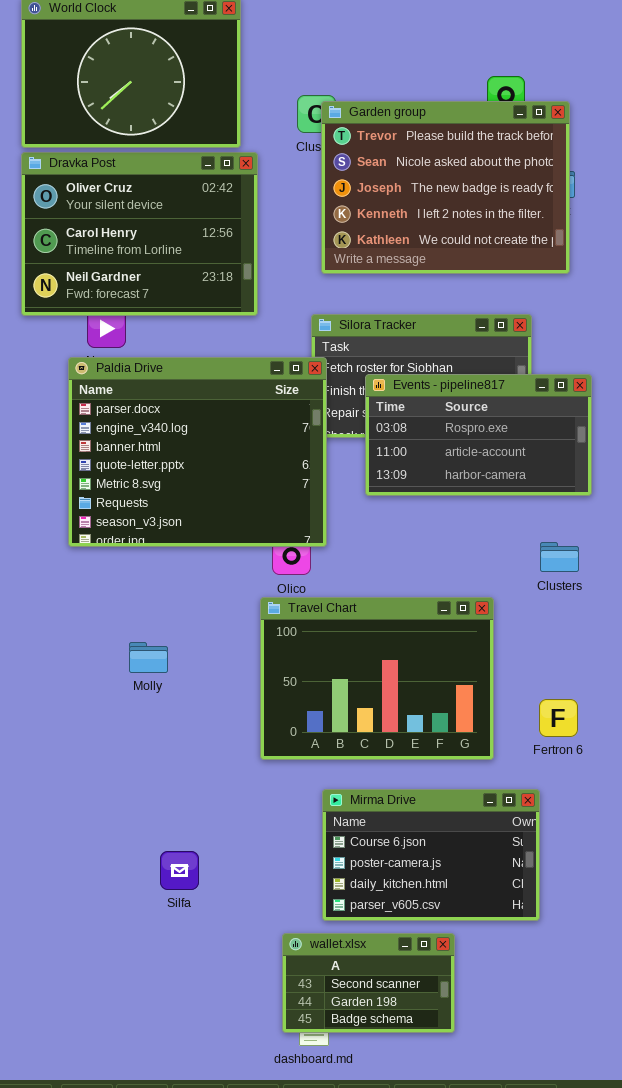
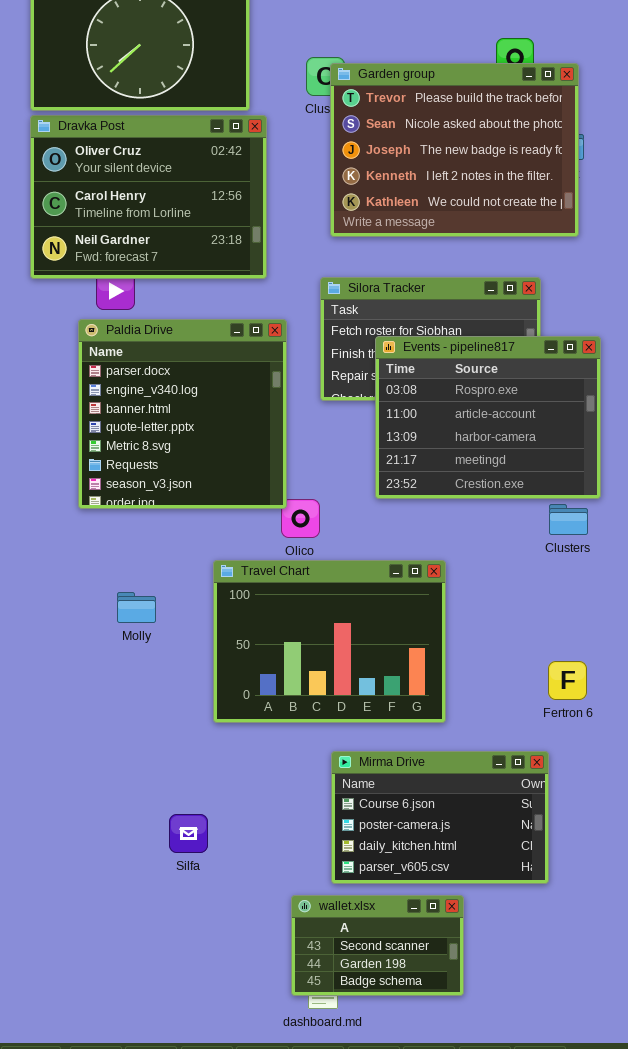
Paldia Drive: [68,357,327,547] -> [78,319,287,509], resized
Events - pipeline817: [365,374,592,496] -> [375,336,601,499], resized
Travel Chart: [260,597,494,760] -> [213,560,446,723], moved
Molly: [129,642,168,673] -> [117,592,156,623], moved

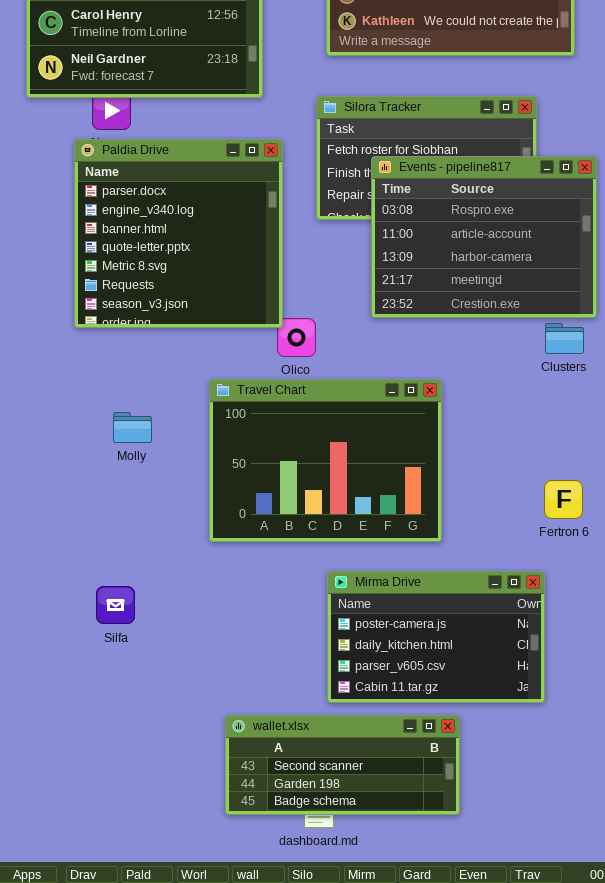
Mirma Drive: [331,751,549,884] -> [327,571,545,703], scrolled down 1 row
Silfa: [169,814,208,853] -> [96,586,135,624], moved
wallet.xlsx: [291,895,464,996] -> [225,715,460,815], resized

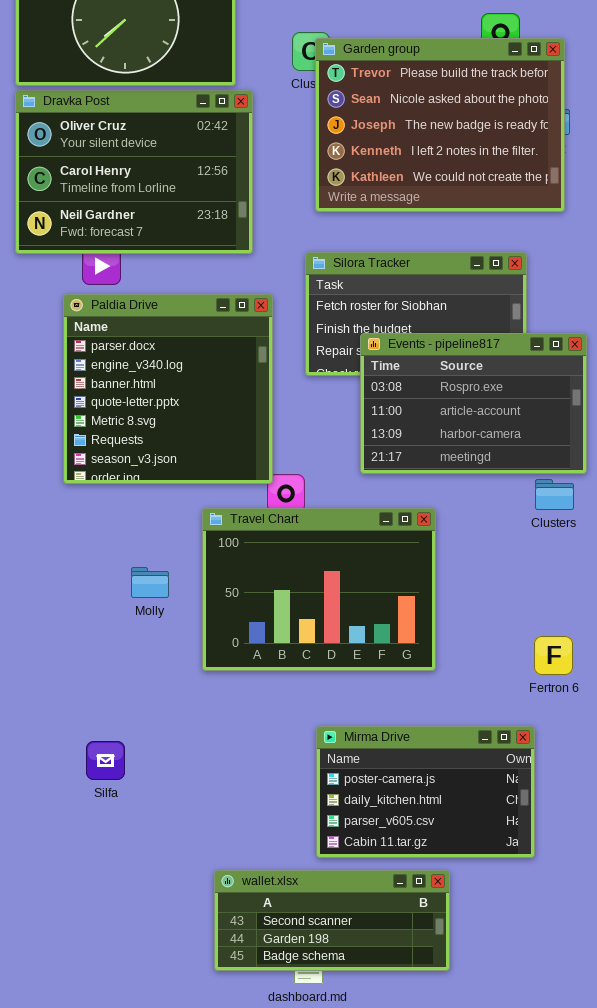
Events - pipeline817: [371,156,597,318] -> [360,333,587,474], resized
Travel Chart: [209,379,442,542] -> [202,508,436,671], moved
Molly: [113,412,152,443] -> [131,567,169,598], moved

